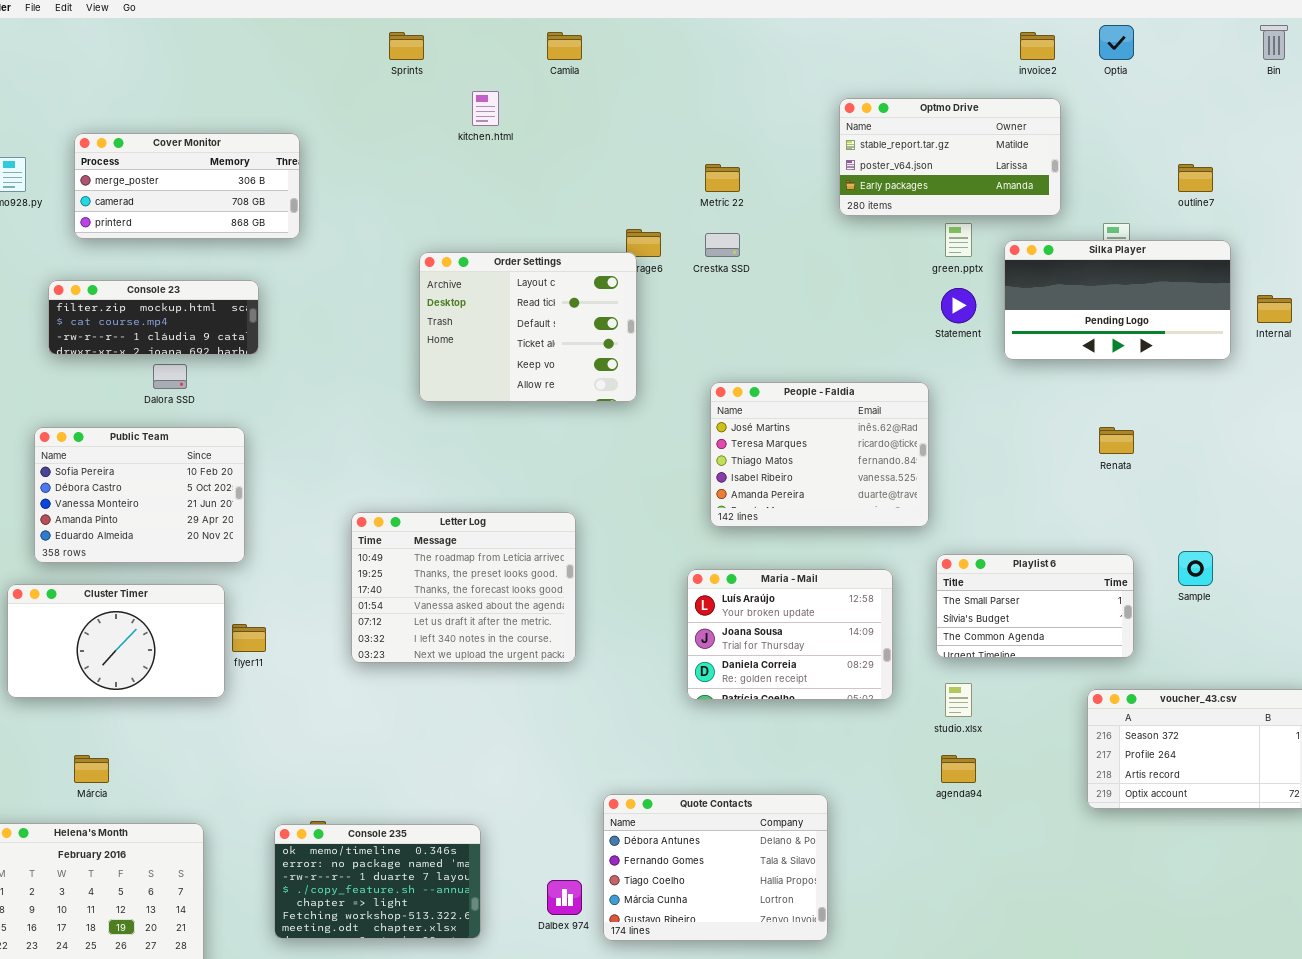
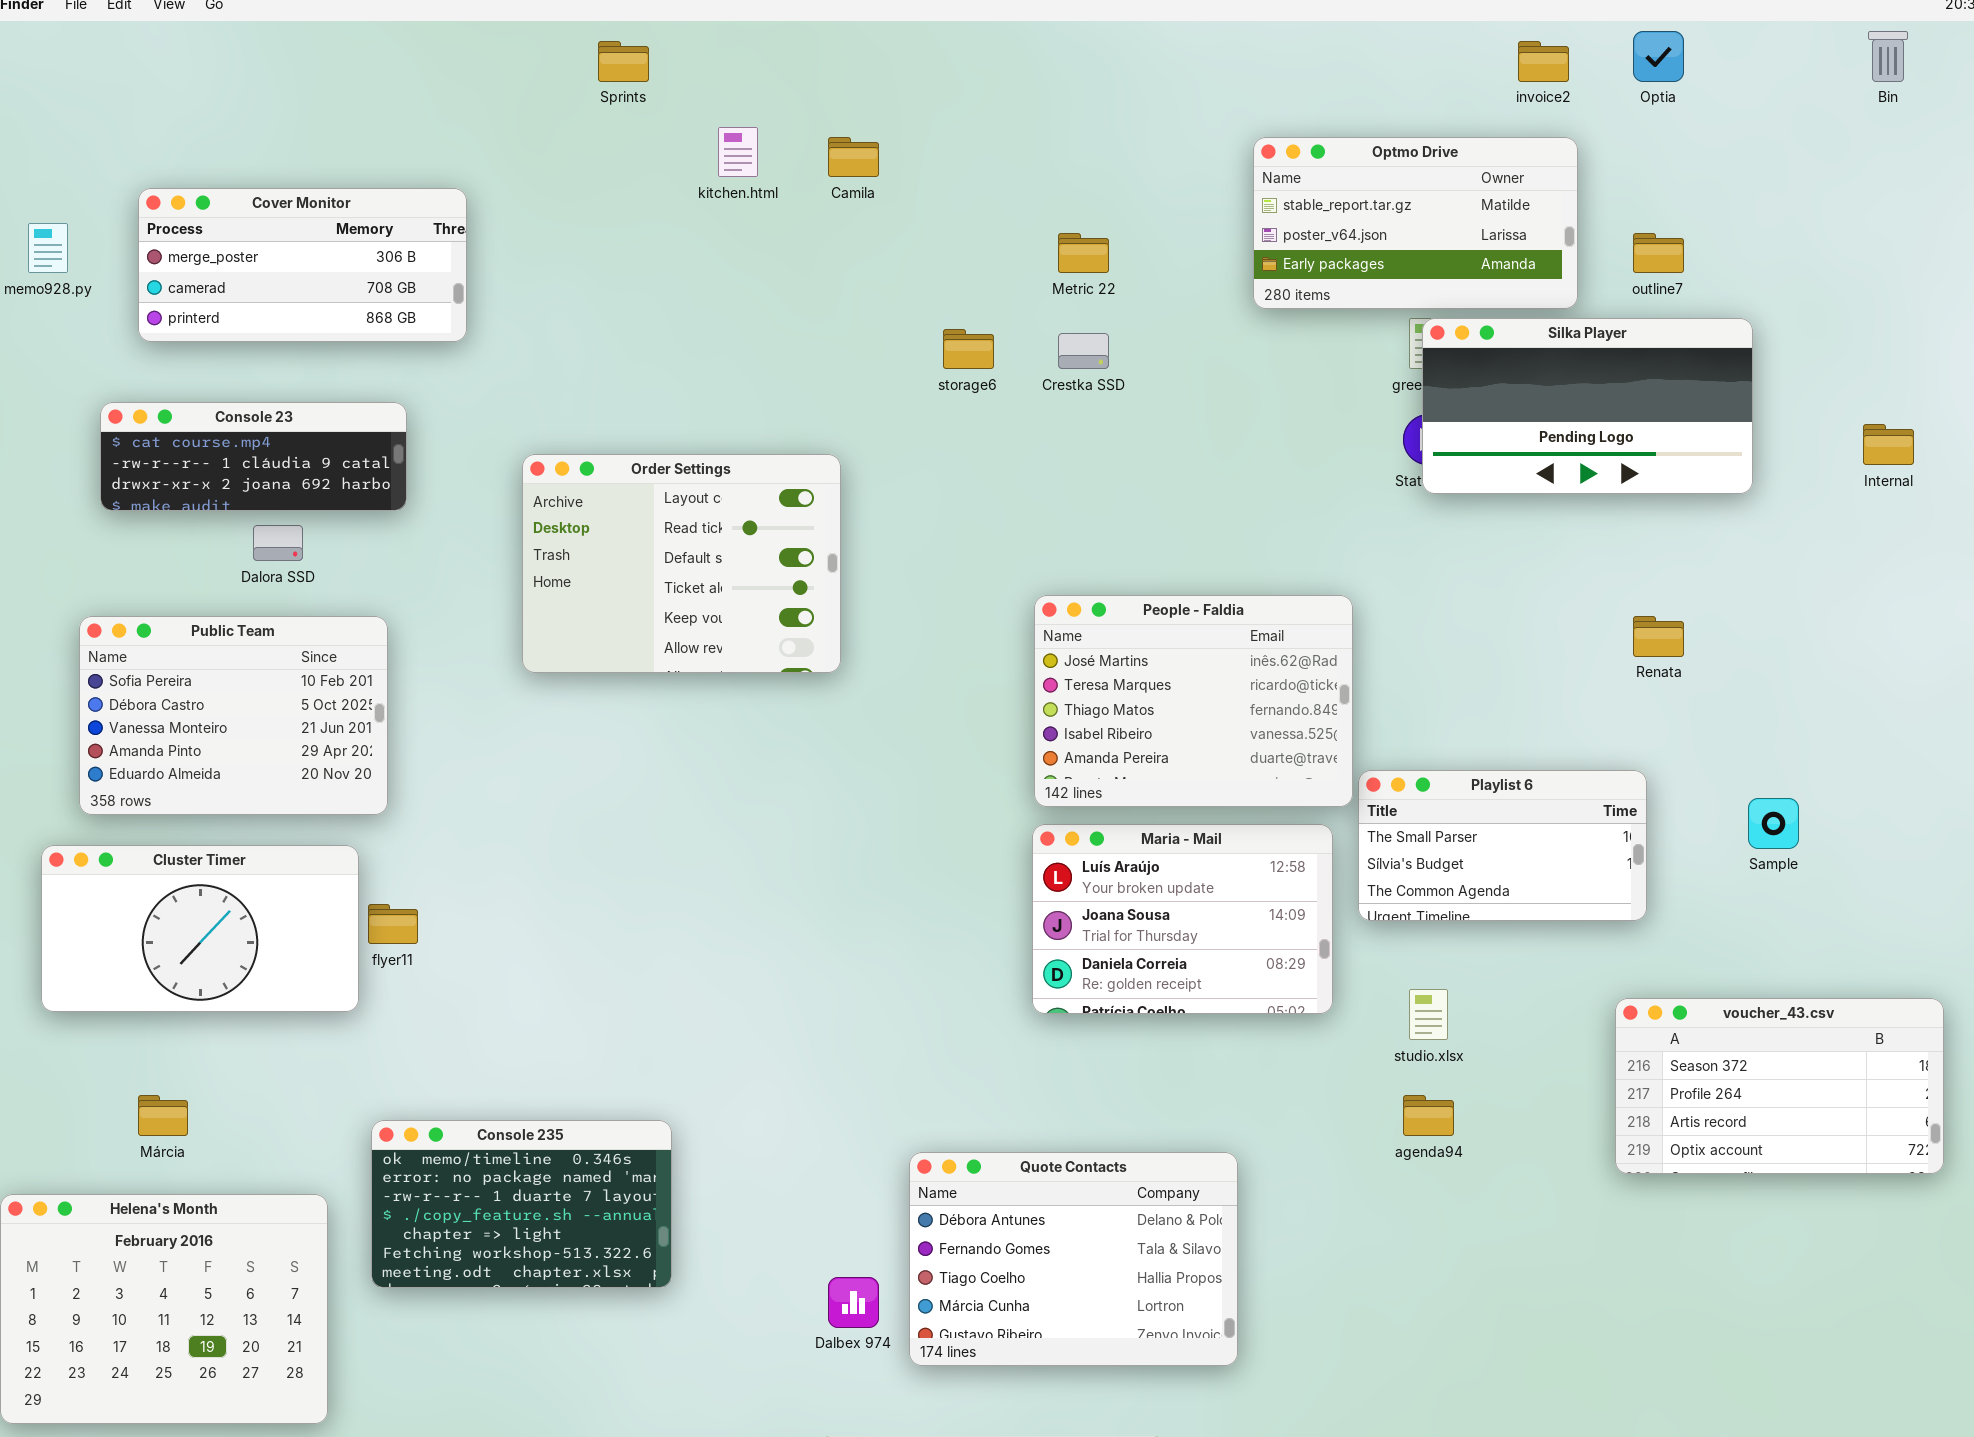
Camila: [547,32,582,60] -> [828,137,879,177], moved
outline7: [1178,164,1213,192] -> [1633,233,1684,273], moved
Silka Player: [1004,240,1231,360] -> [1422,318,1753,494], moved
Order Settings: [419,252,637,402] -> [522,454,841,673], moved
Console 23: [48,280,259,355] -> [100,402,407,511], scrolled down 1 row
People - Faldia: [710,382,929,527] -> [1034,595,1353,807], moved
Letter Log: [351,512,576,663] -> none, closed
Playlist 6: [936,554,1134,658] -> [1358,770,1647,921], moved
Console 235: [274,824,481,939] -> [371,1120,672,1288], moved

